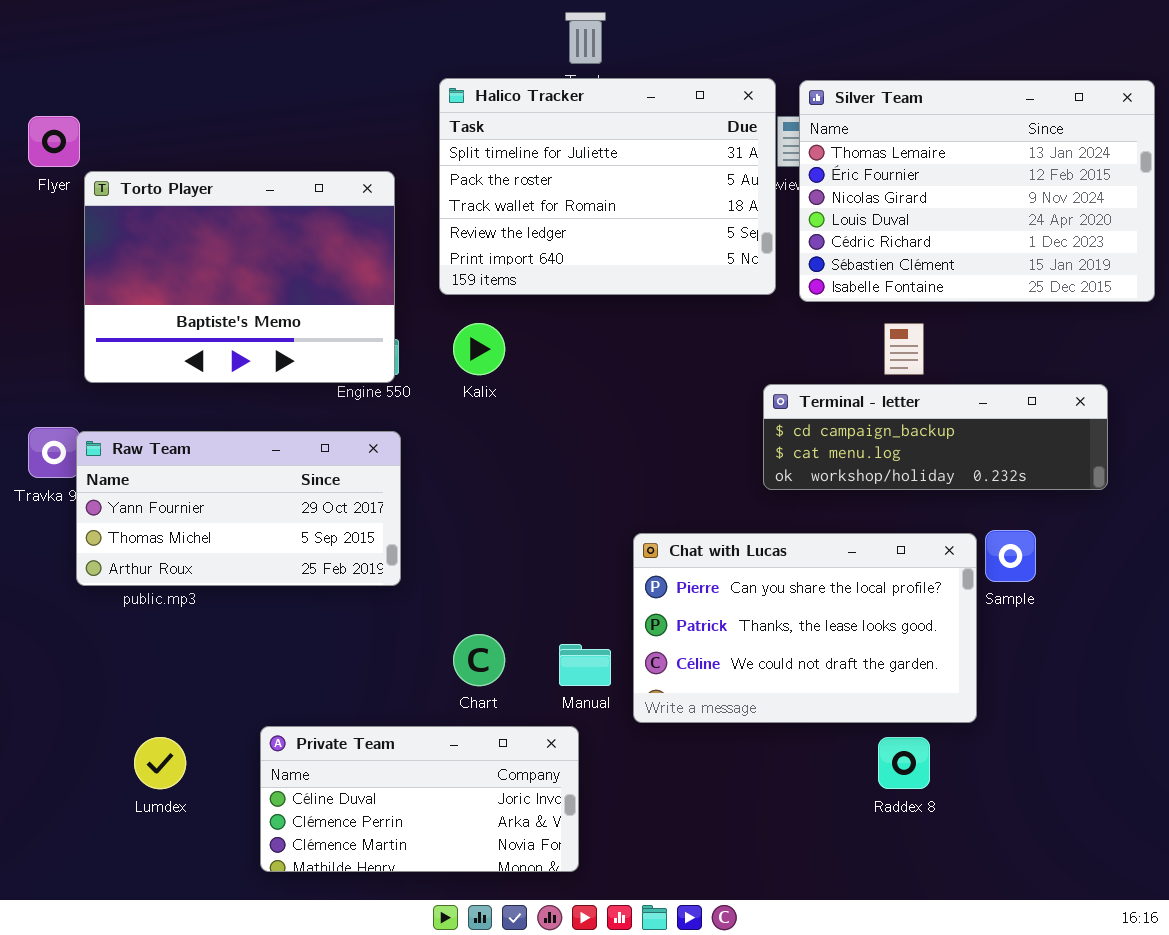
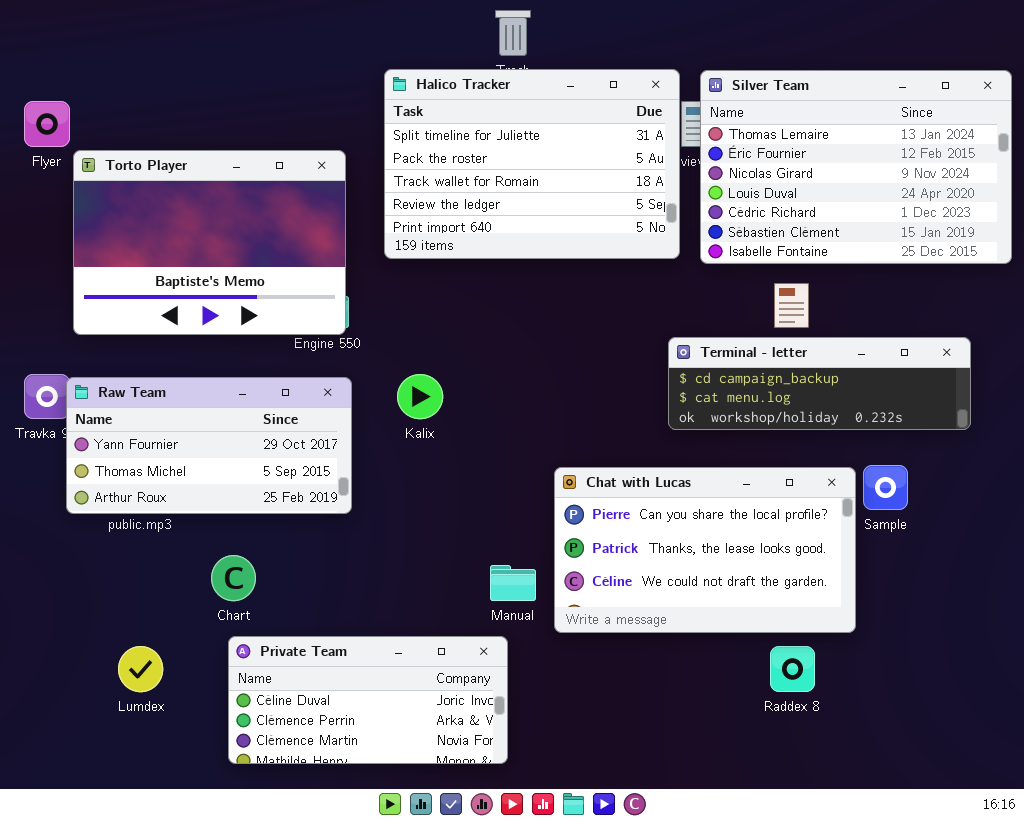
Kalix: [453,323,505,375] -> [397,374,443,419], moved
Chart: [453,634,505,686] -> [211,555,256,601], moved

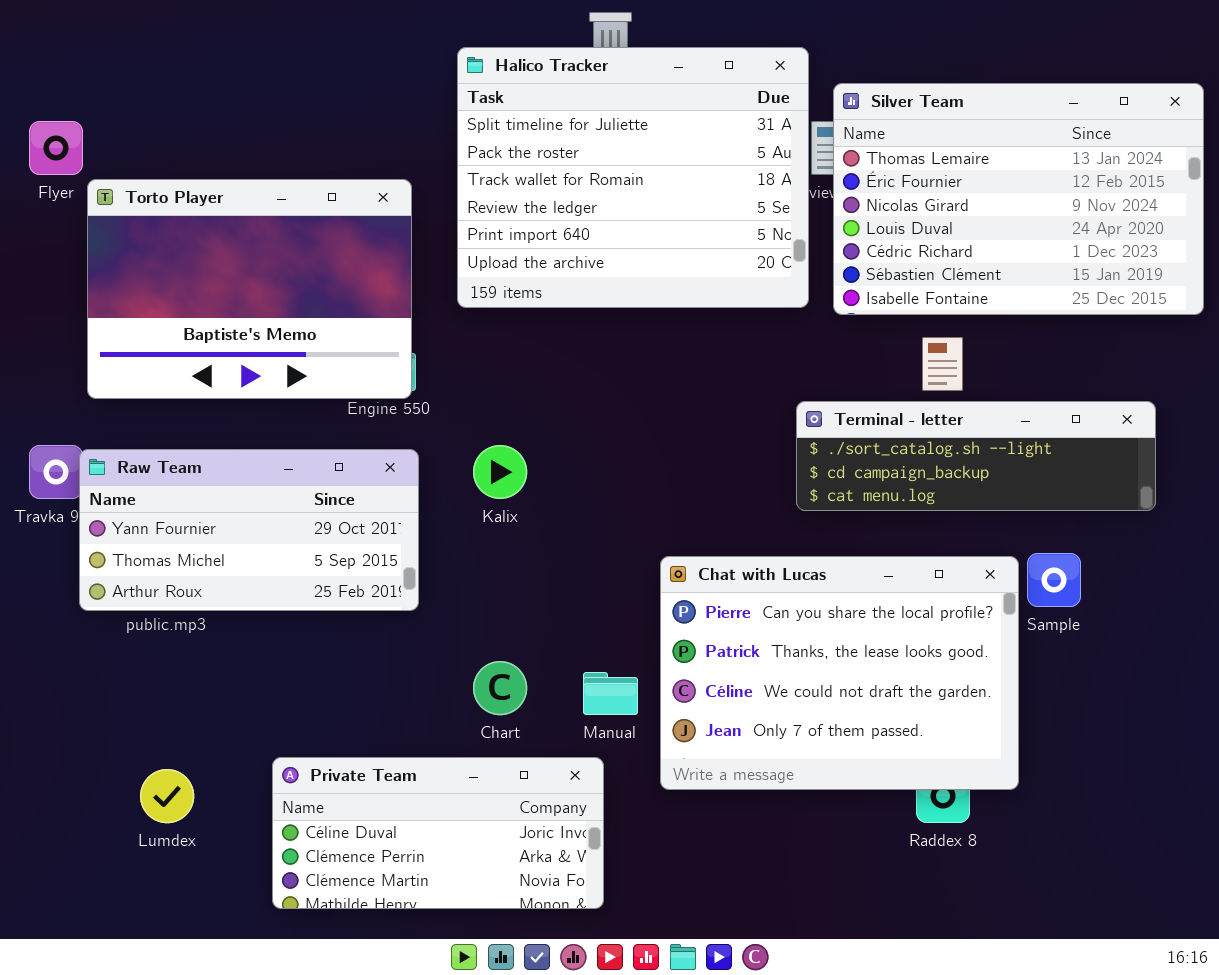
Halico Tracker: [384,69,680,259] -> [457,47,809,308], resized
Terminal - letter: [668,337,971,430] -> [796,401,1156,511], scrolled up 1 row
Chat with Lucas: [554,467,856,633] -> [660,556,1019,790], resized
Chart: [211,555,256,601] -> [473,661,527,715], moved

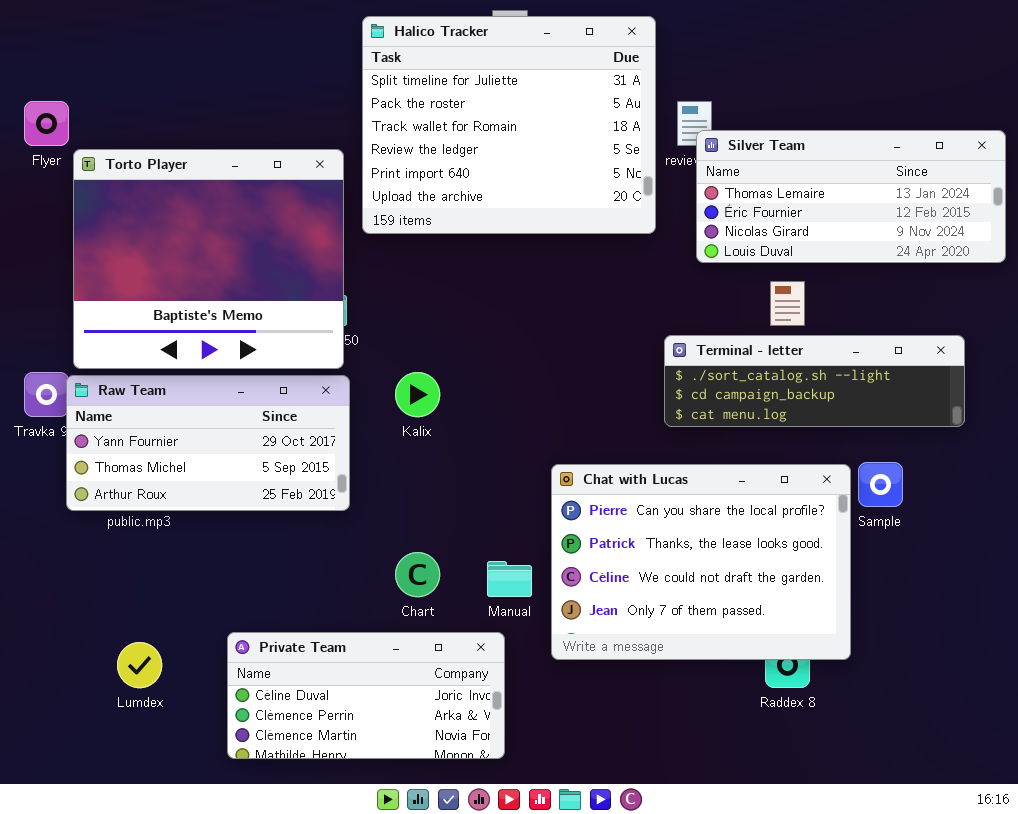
Halico Tracker: [457,47,809,308] -> [362,16,656,234], moved
Silver Team: [833,83,1204,315] -> [696,130,1006,263], resized
Torto Player: [87,179,412,399] -> [73,149,344,369], resized

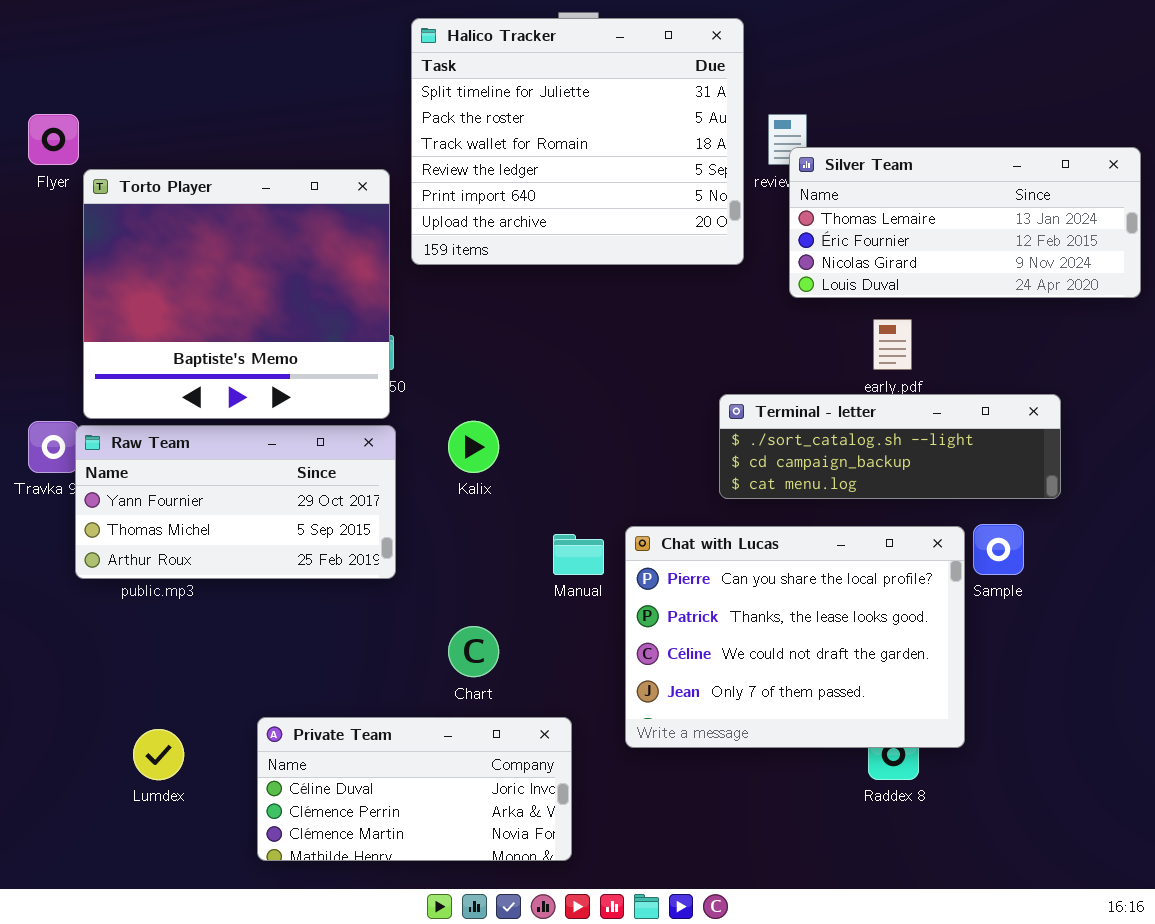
Terminal - letter: [664,335,965,427] -> [719,394,1061,499], moved
Manual: [487,561,532,597] -> [553,534,604,575], moved

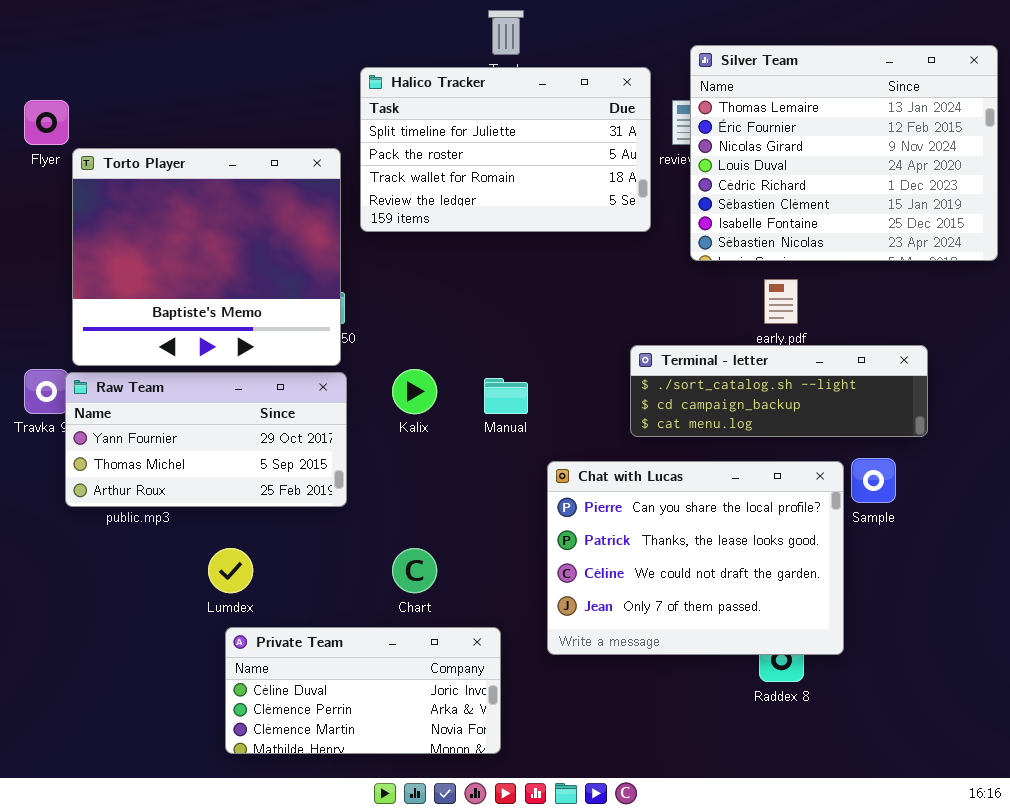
Halico Tracker: [411,18,744,265] -> [360,67,651,232], resized
Silver Team: [789,147,1141,298] -> [690,45,998,261], resized
Manual: [553,534,604,575] -> [484,378,528,414], moved
Lumdex: [133,729,184,780] -> [208,548,253,593], moved

